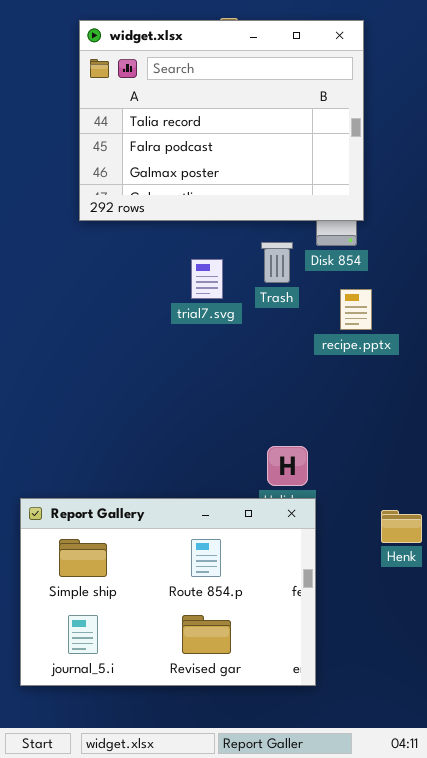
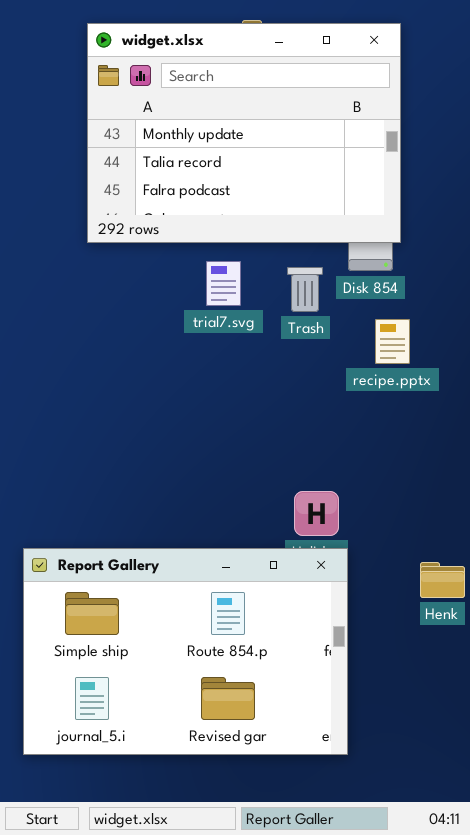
widget.xlsx: [79,20,364,221] -> [87,23,401,243], scrolled up 1 row
trial7.svg: [191,259,223,299] -> [206,261,241,306], moved

